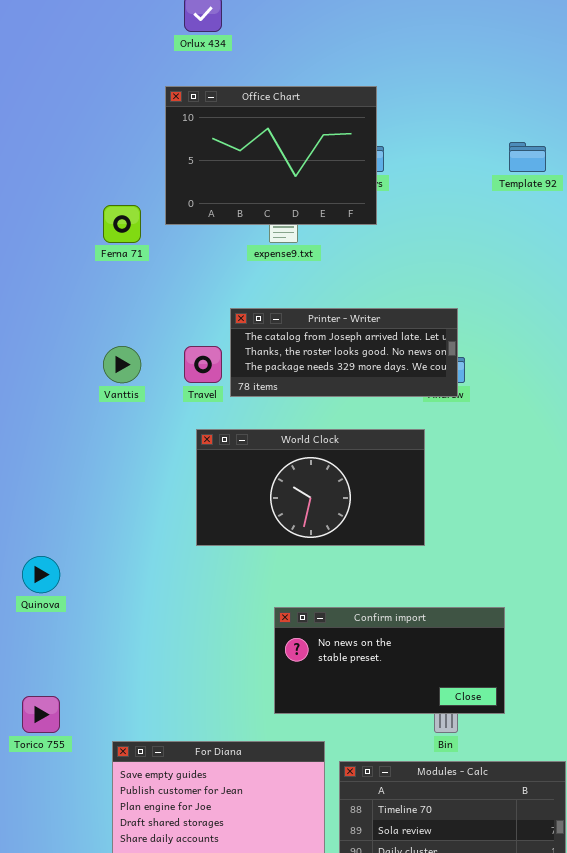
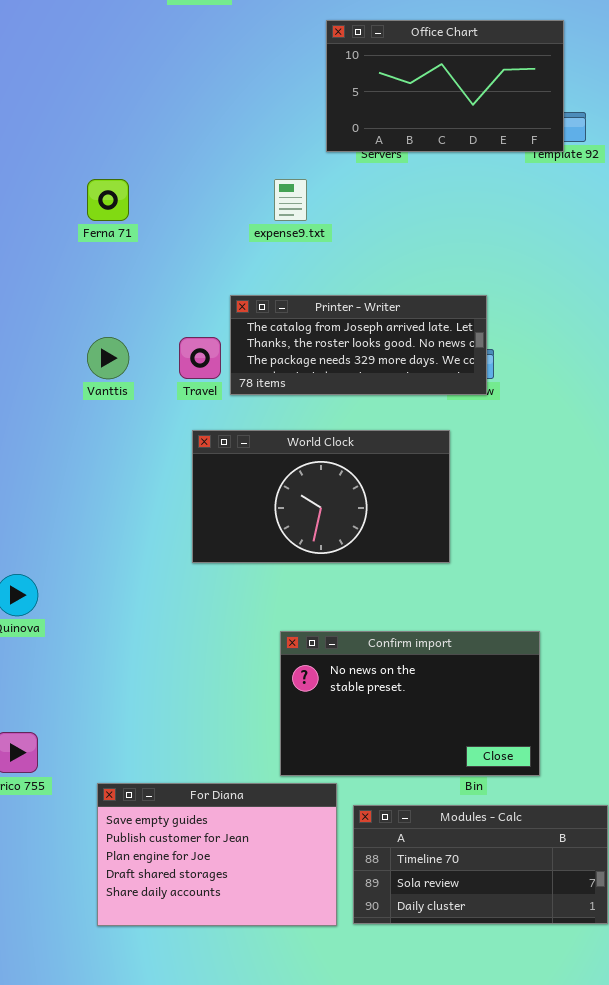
Office Chart: [165,86,377,225] -> [326,20,564,152], moved, resized
Confirm import: [274,607,505,714] -> [280,631,540,776], resized

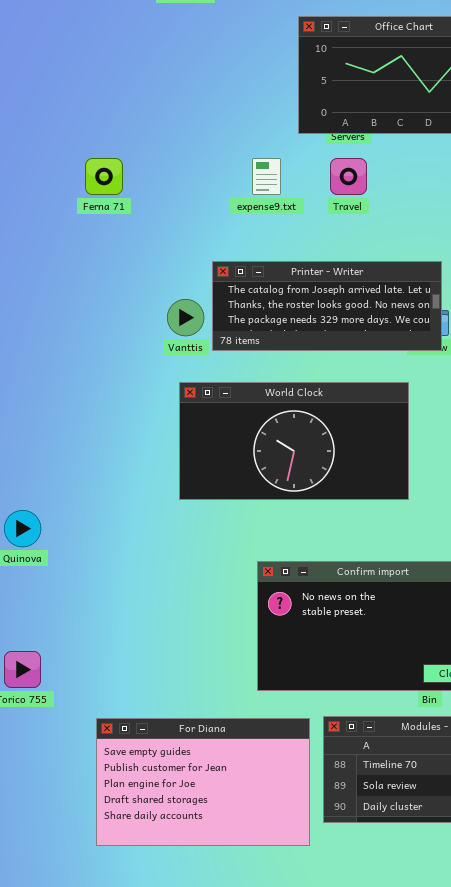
Vanttis: [87,337,129,379] -> [167,299,204,336], moved
Travel: [179,337,221,379] -> [330,158,367,195], moved
For Diana: [97,783,337,926] -> [96,718,310,846], moved

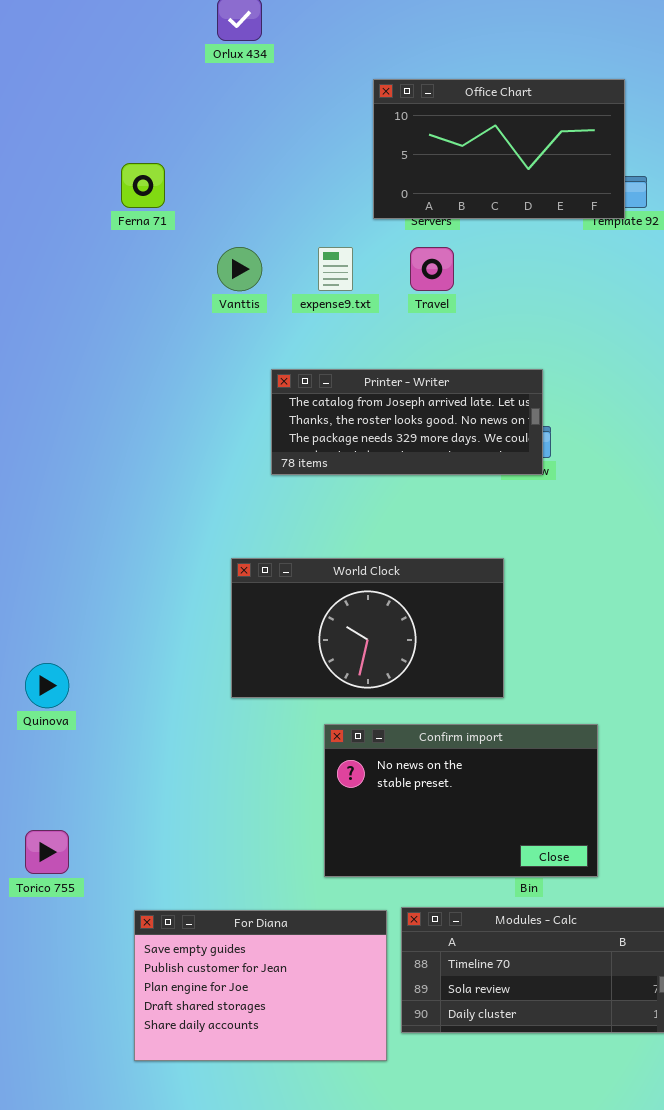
Ferna 71: [85,158,123,195] -> [121,163,165,208], moved
Vanttis: [167,299,204,336] -> [217,247,262,291], moved
World Clock: [179,382,409,500] -> [231,558,504,698], moved

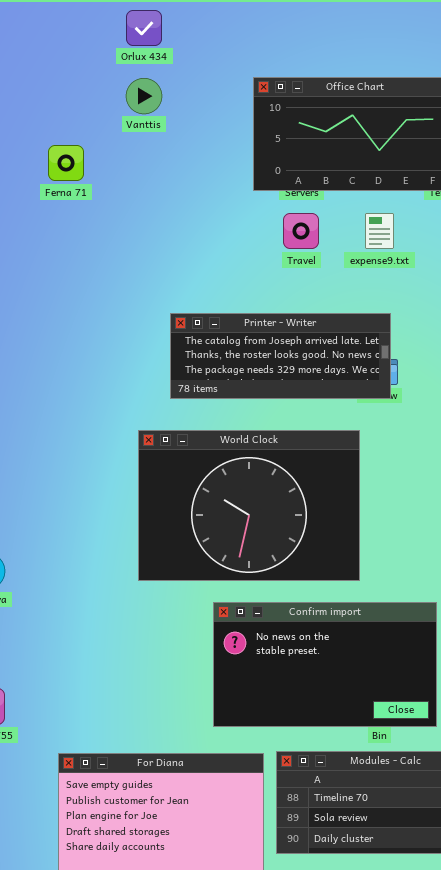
Vanttis: [217,247,262,291] -> [126,78,162,114], moved
expense9.txt: [318,247,353,291] -> [365,213,394,249], moved
World Clock: [231,558,504,698] -> [138,430,360,581], resized

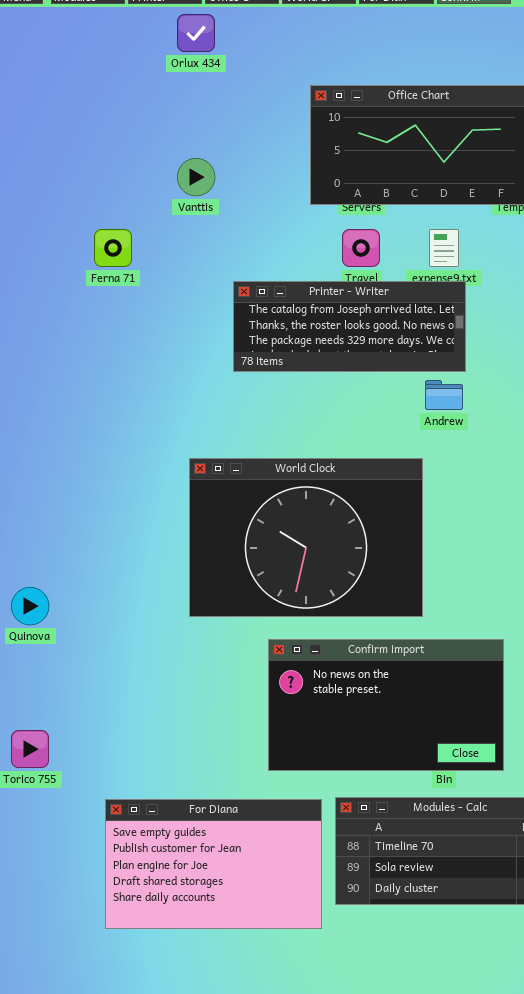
Vanttis: [126,78,162,114] -> [177,158,215,196], moved
Ferna 71: [48,145,84,181] -> [94,229,132,267], moved
Printer - Writer: [170,313,391,399] -> [233,281,466,372], moved

